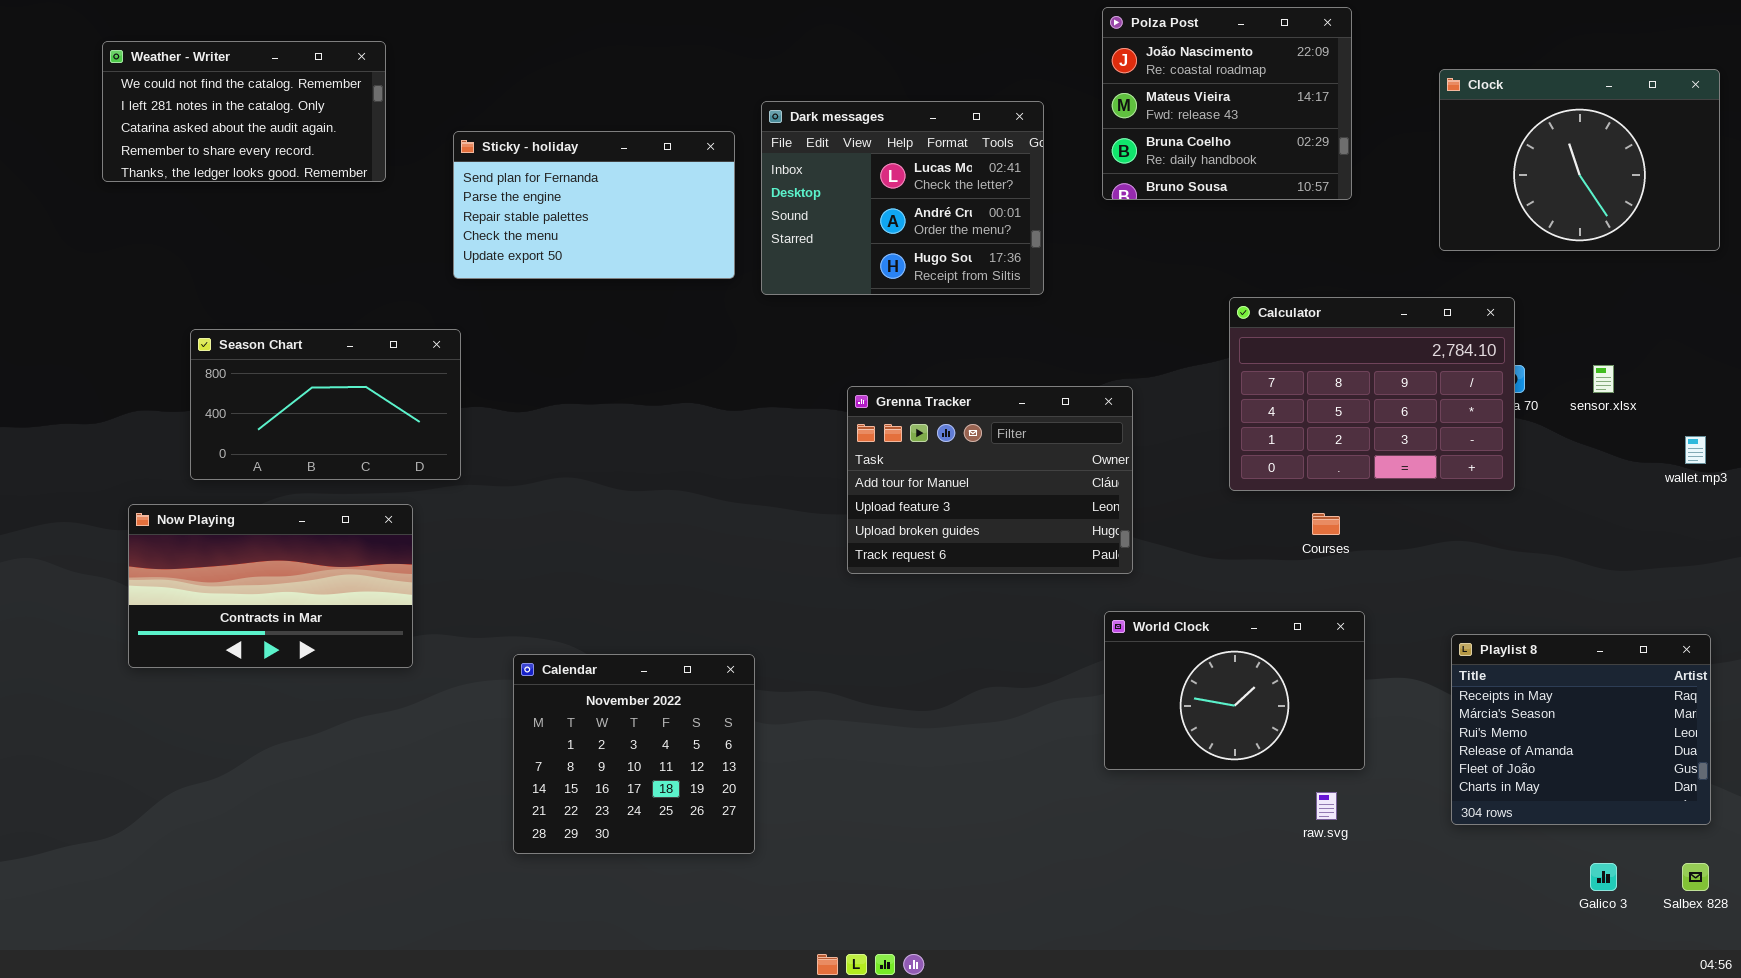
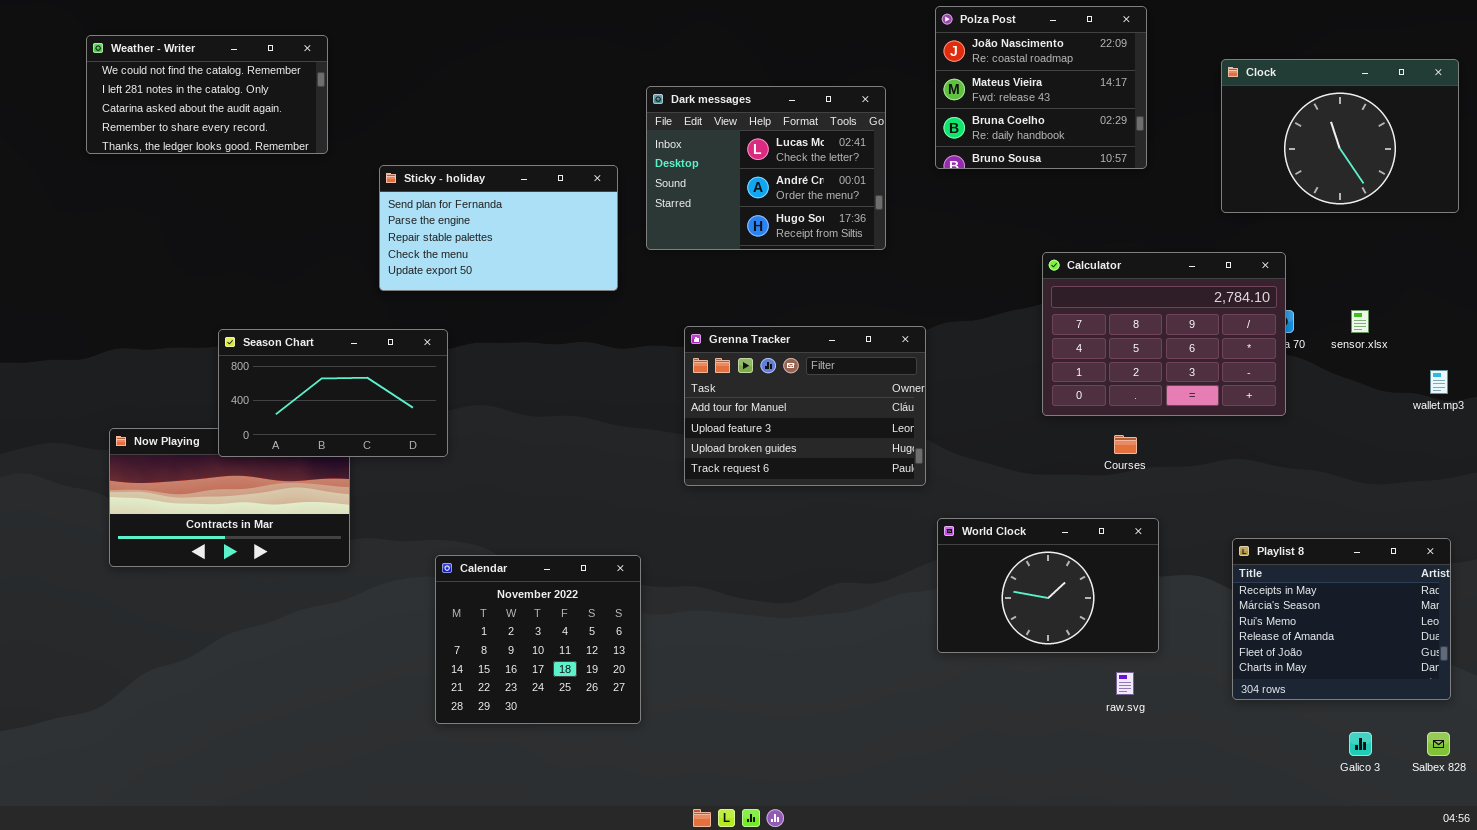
Sticky - holiday: [453,131,735,279] -> [379,165,618,291], moved
Season Chart: [190,329,461,480] -> [218,329,448,457], moved
Grenna Tracker: [847,386,1133,574] -> [684,326,926,486], moved

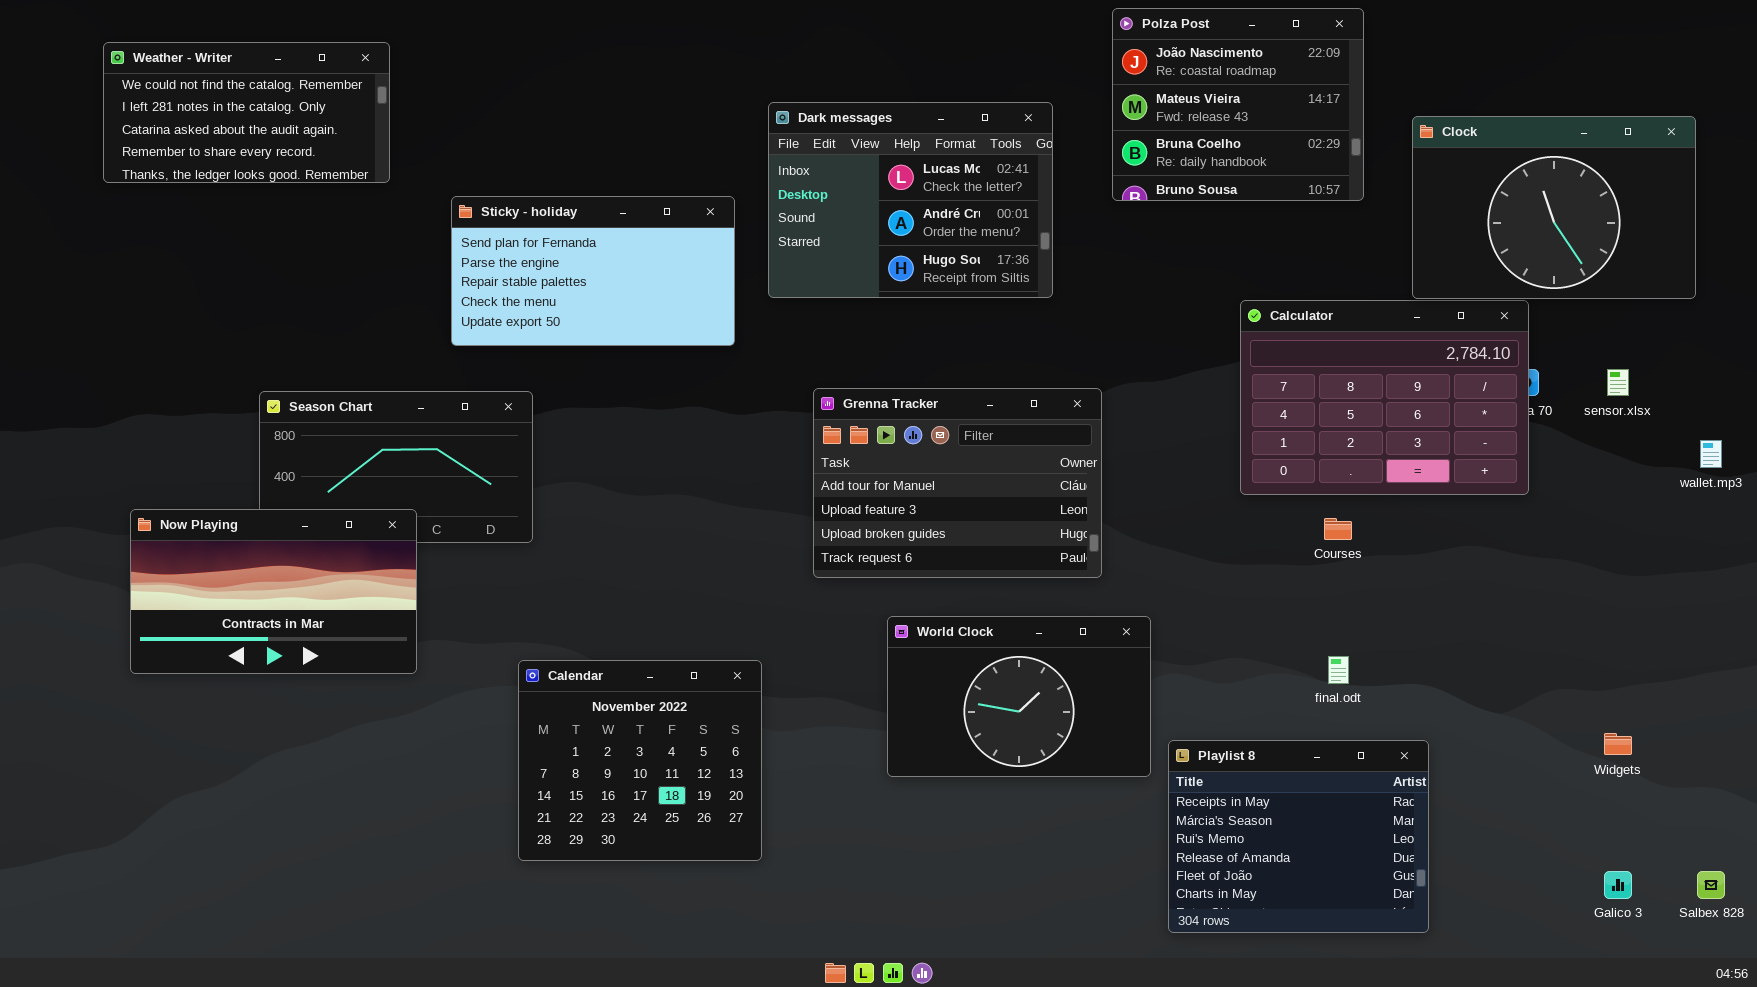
Clock: [1221,59,1459,213] -> [1412,116,1696,299], moved
Now Playing: [109,428,350,567] -> [130,509,417,674], raised
World Clock: [937,518,1159,653] -> [887,616,1151,777], moved
Playlist 8: [1232,538,1451,700] -> [1168,740,1429,933], moved

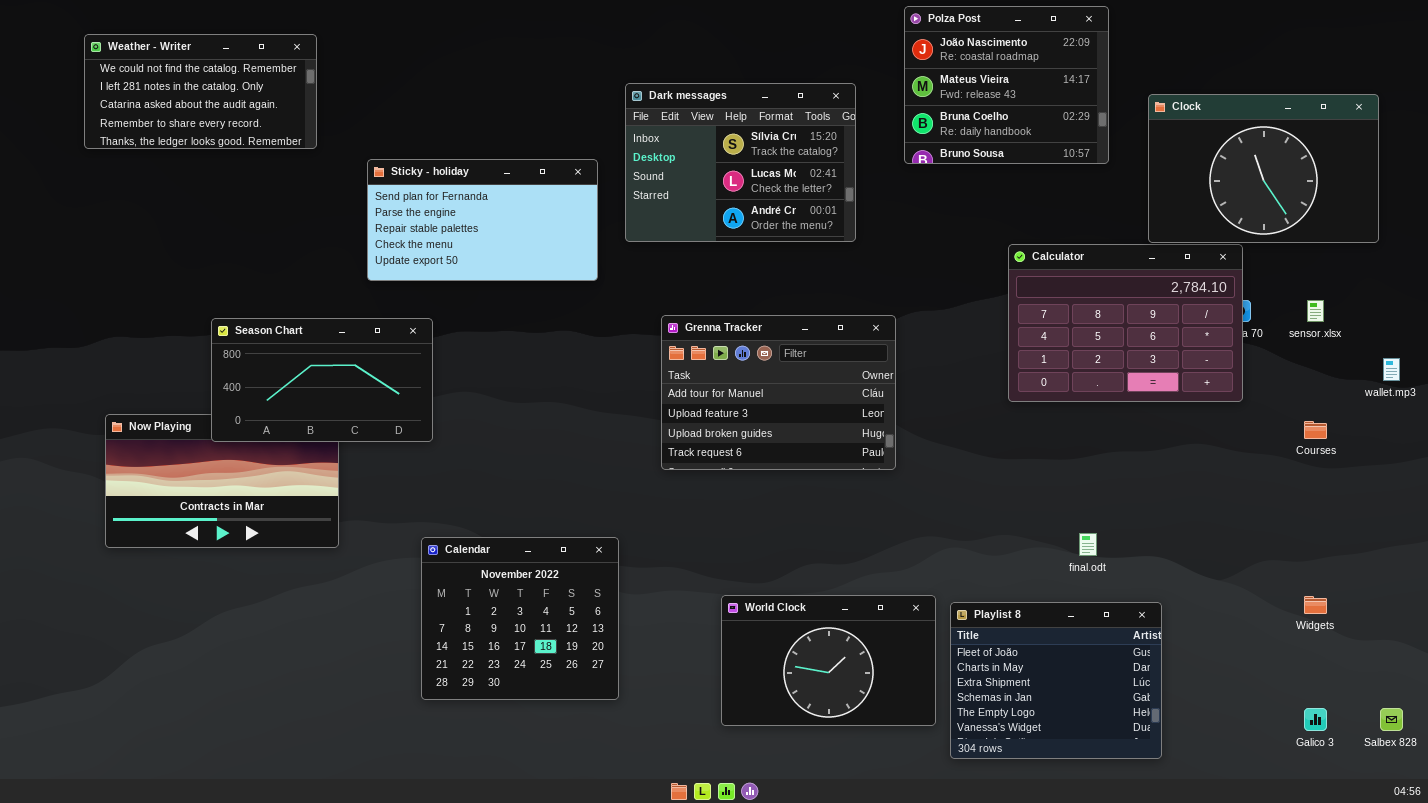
Dark messages: [768,102,1053,298] -> [625,83,856,242], scrolled up 1 row
Season Chart: [259,391,533,543] -> [211,318,433,442], raised
Courses: [1324,518,1352,540] -> [1304,421,1327,439], moved
World Clock: [887,616,1151,777] -> [721,595,936,726], moved
Playlist 8: [1168,740,1429,933] -> [950,602,1162,759], scrolled down 4 rows

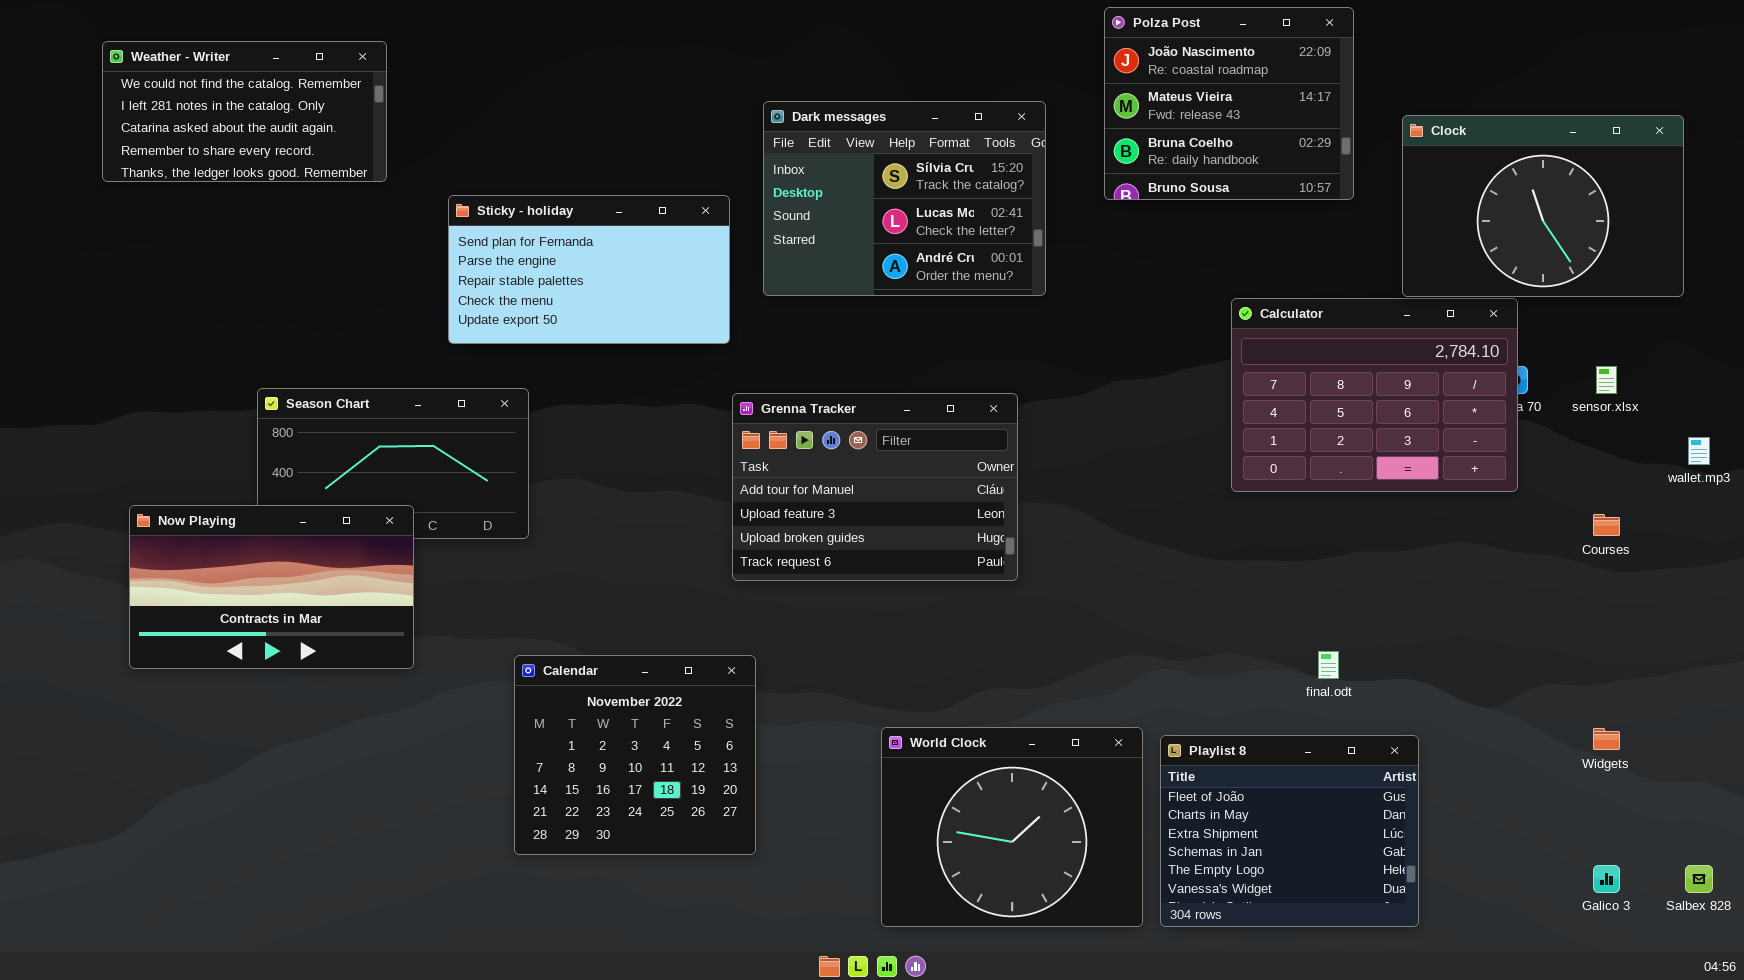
Grenna Tracker: [661,315,896,470] -> [732,393,1018,581], moved
Now Playing: [105,414,339,548] -> [129,505,414,669], raised
World Clock: [721,595,936,726] -> [881,727,1143,927], resized

